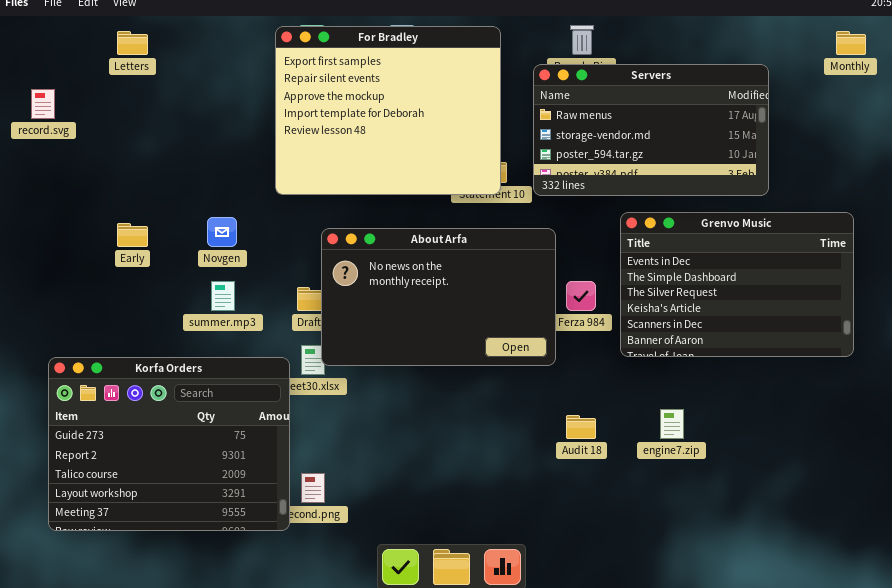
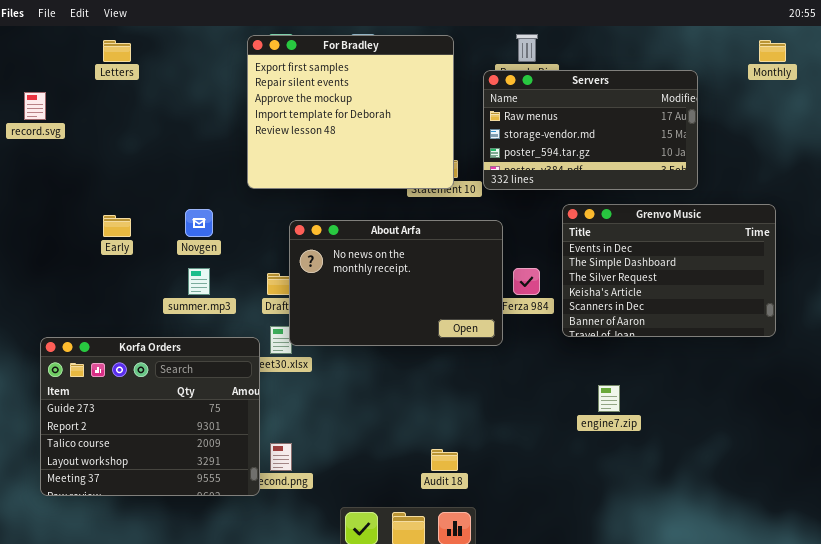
Audit 18: [566,415,596,439] -> [431,449,458,471], moved

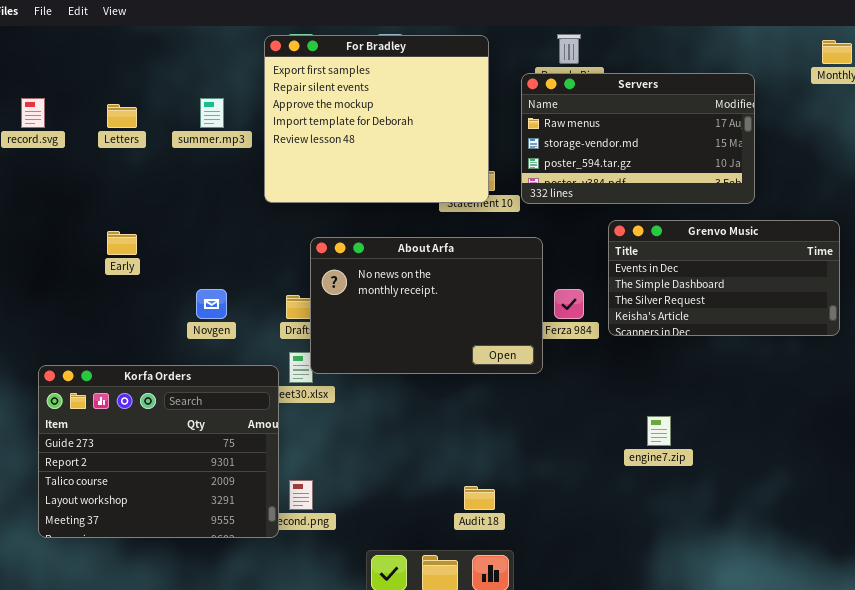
Letters: [103,40,131,62] -> [107,104,137,128], moved
Grenvo Music: [562,204,776,337] -> [608,220,840,336], resized
Novgen: [185,209,213,237] -> [196,289,227,319], moved
summer.mp3: [188,268,210,295] -> [200,98,224,128], moved

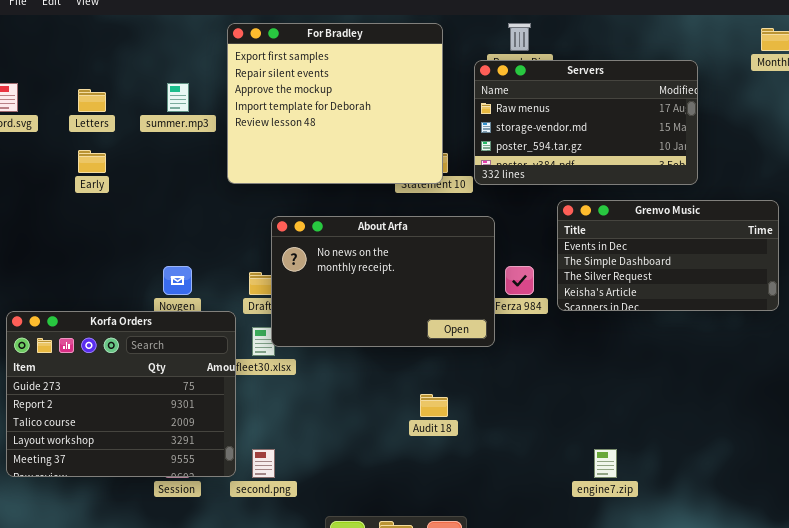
Early: [107,231,137,255] -> [78,150,106,173], moved
Korfa Orders: [38,365,279,538] -> [6,311,236,477], moved
engine7.zip: [647,416,671,446] -> [594,449,617,478], moved
Audit 18: [464,486,495,510] -> [420,394,448,417], moved

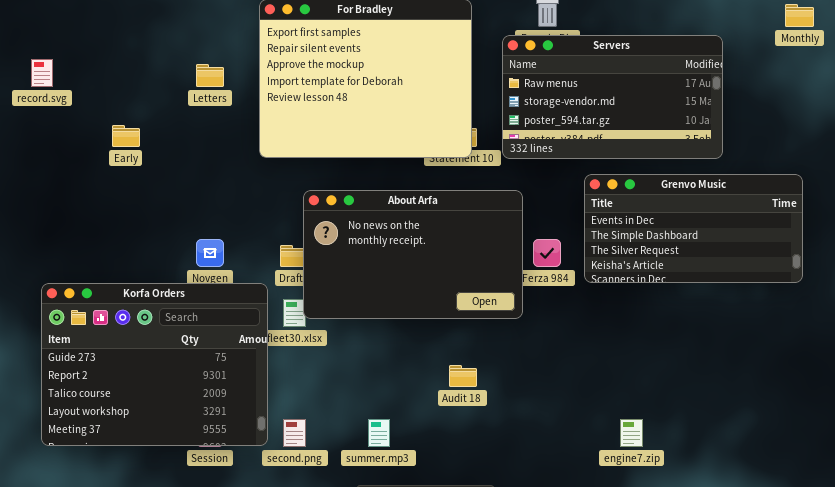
summer.mp3: [167,83,189,112] -> [368,419,390,447], moved
Letters: [78,89,106,112] -> [196,64,224,87], moved

